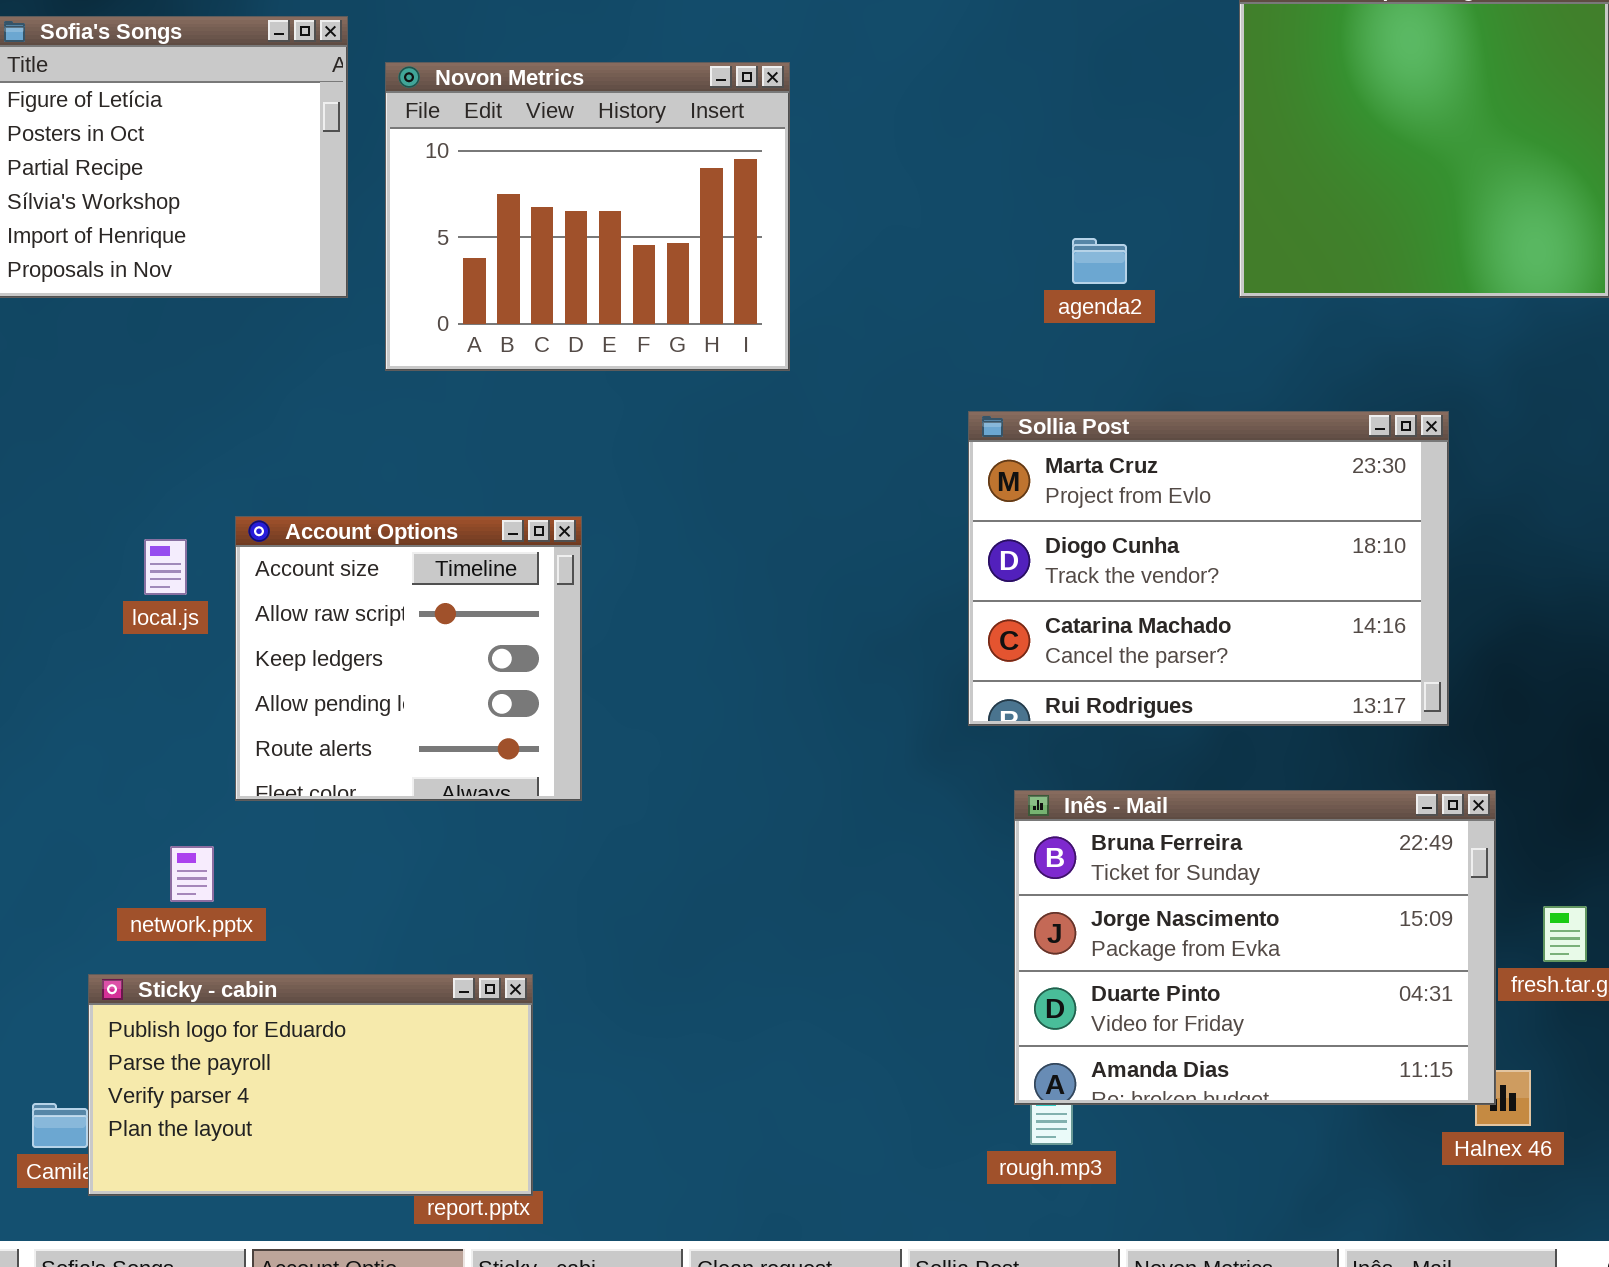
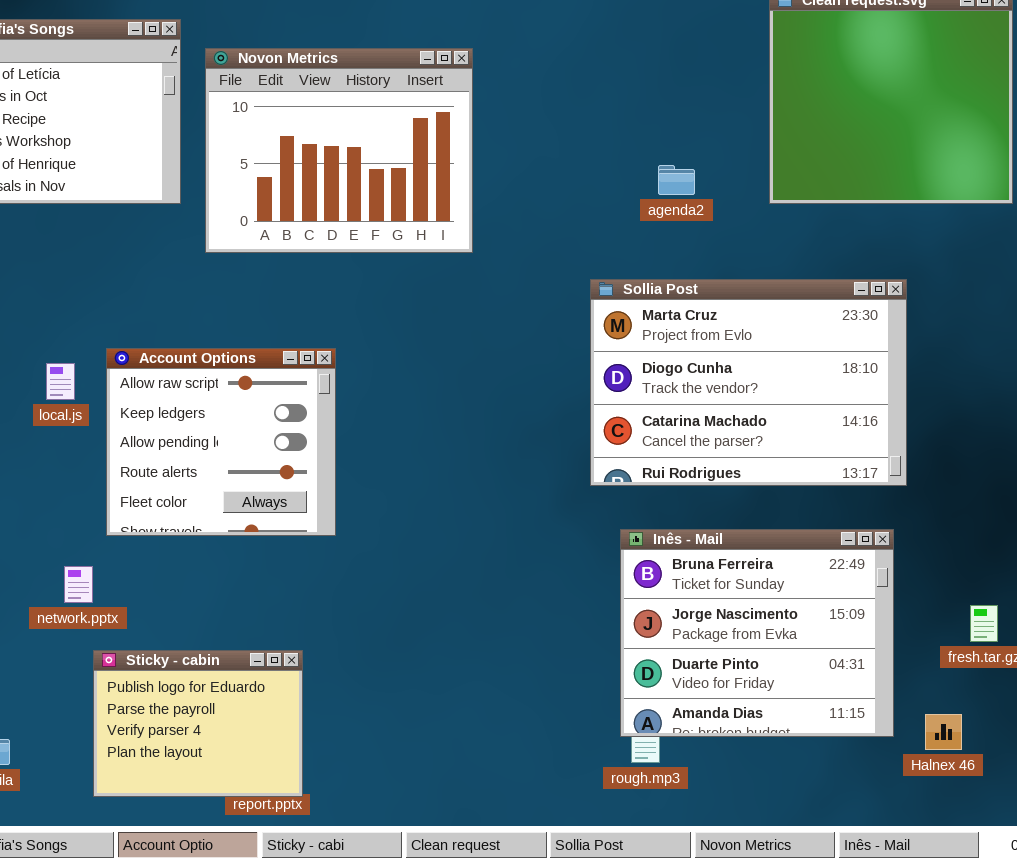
Account Options: [235,516,582,801] -> [106,348,336,536], scrolled down 1 row
Inês - Mail: [1014,790,1496,1105] -> [620,529,894,737], resized
Sticky - cabin: [88,974,533,1196] -> [93,650,303,797], resized

